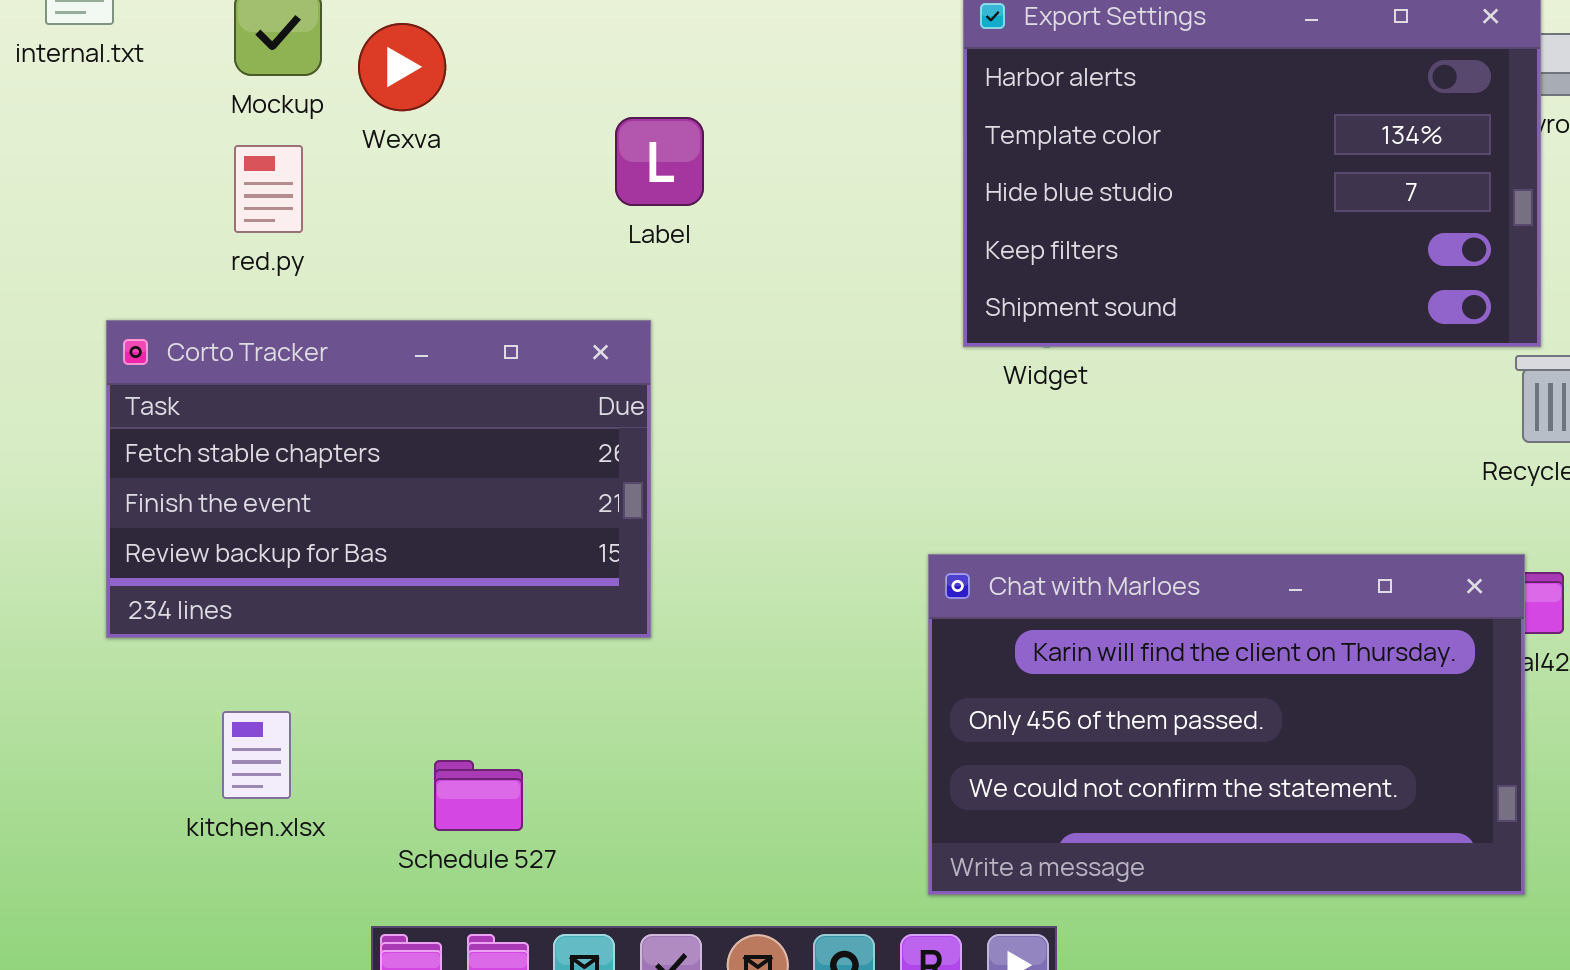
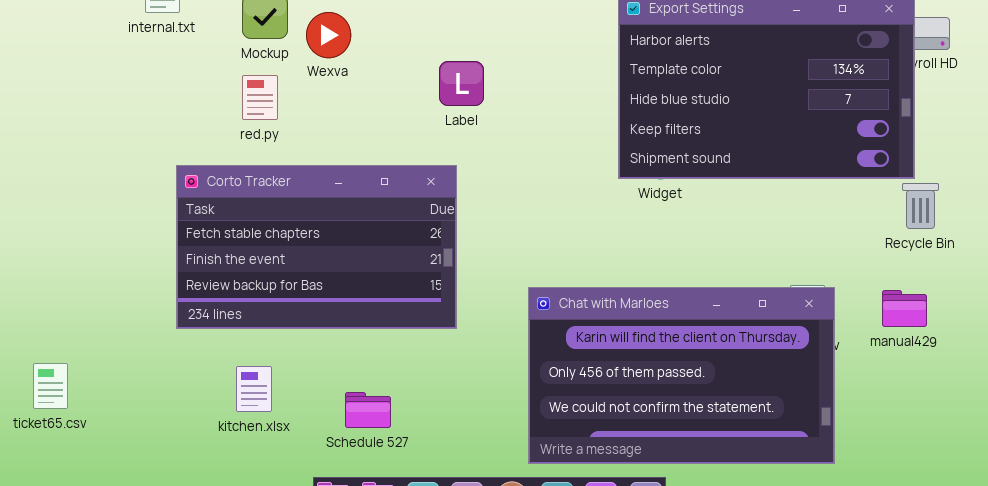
Chat with Marloes: [928,554,1525,895] -> [528,287,835,464], moved

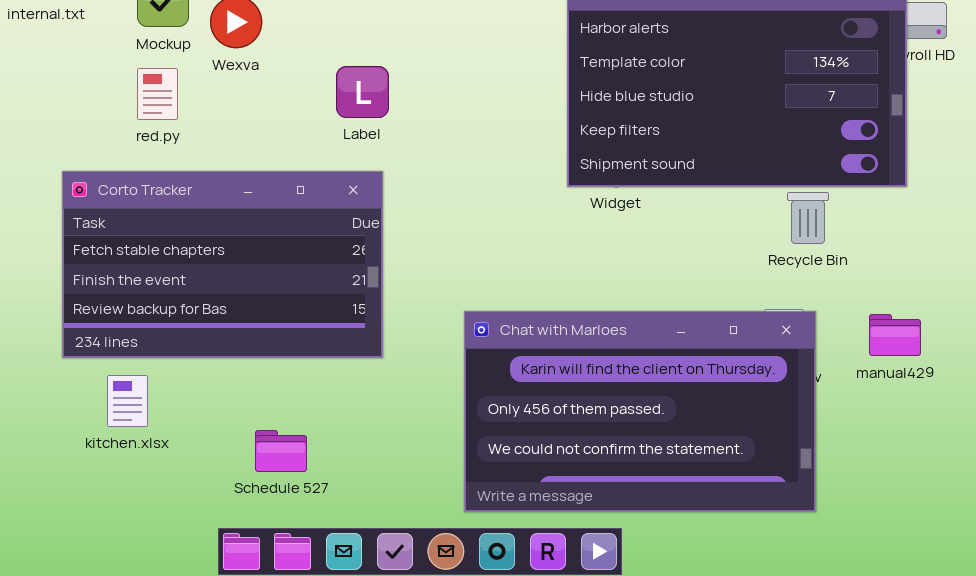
Label: [439,61,484,106] -> [336,66,389,118], moved
Recycle Bin: [902,183,939,229] -> [787,192,829,244], moved
kitchen.xlsx: [236,366,272,412] -> [107,375,148,427], moved

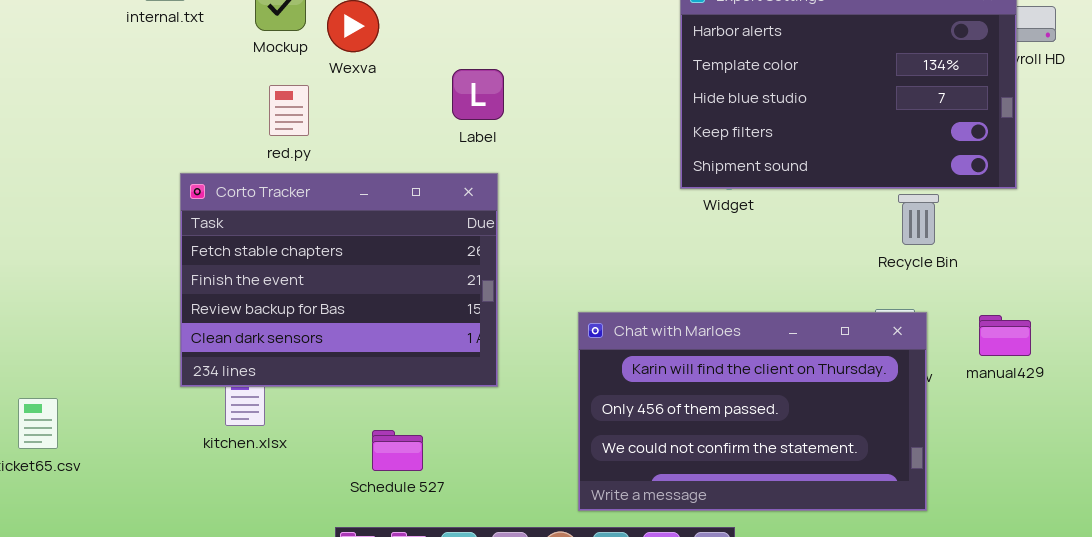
red.py: [137,68,178,120] -> [269,85,309,136], moved
Corto Tracker: [62,171,383,358] -> [180,173,498,387], resized

